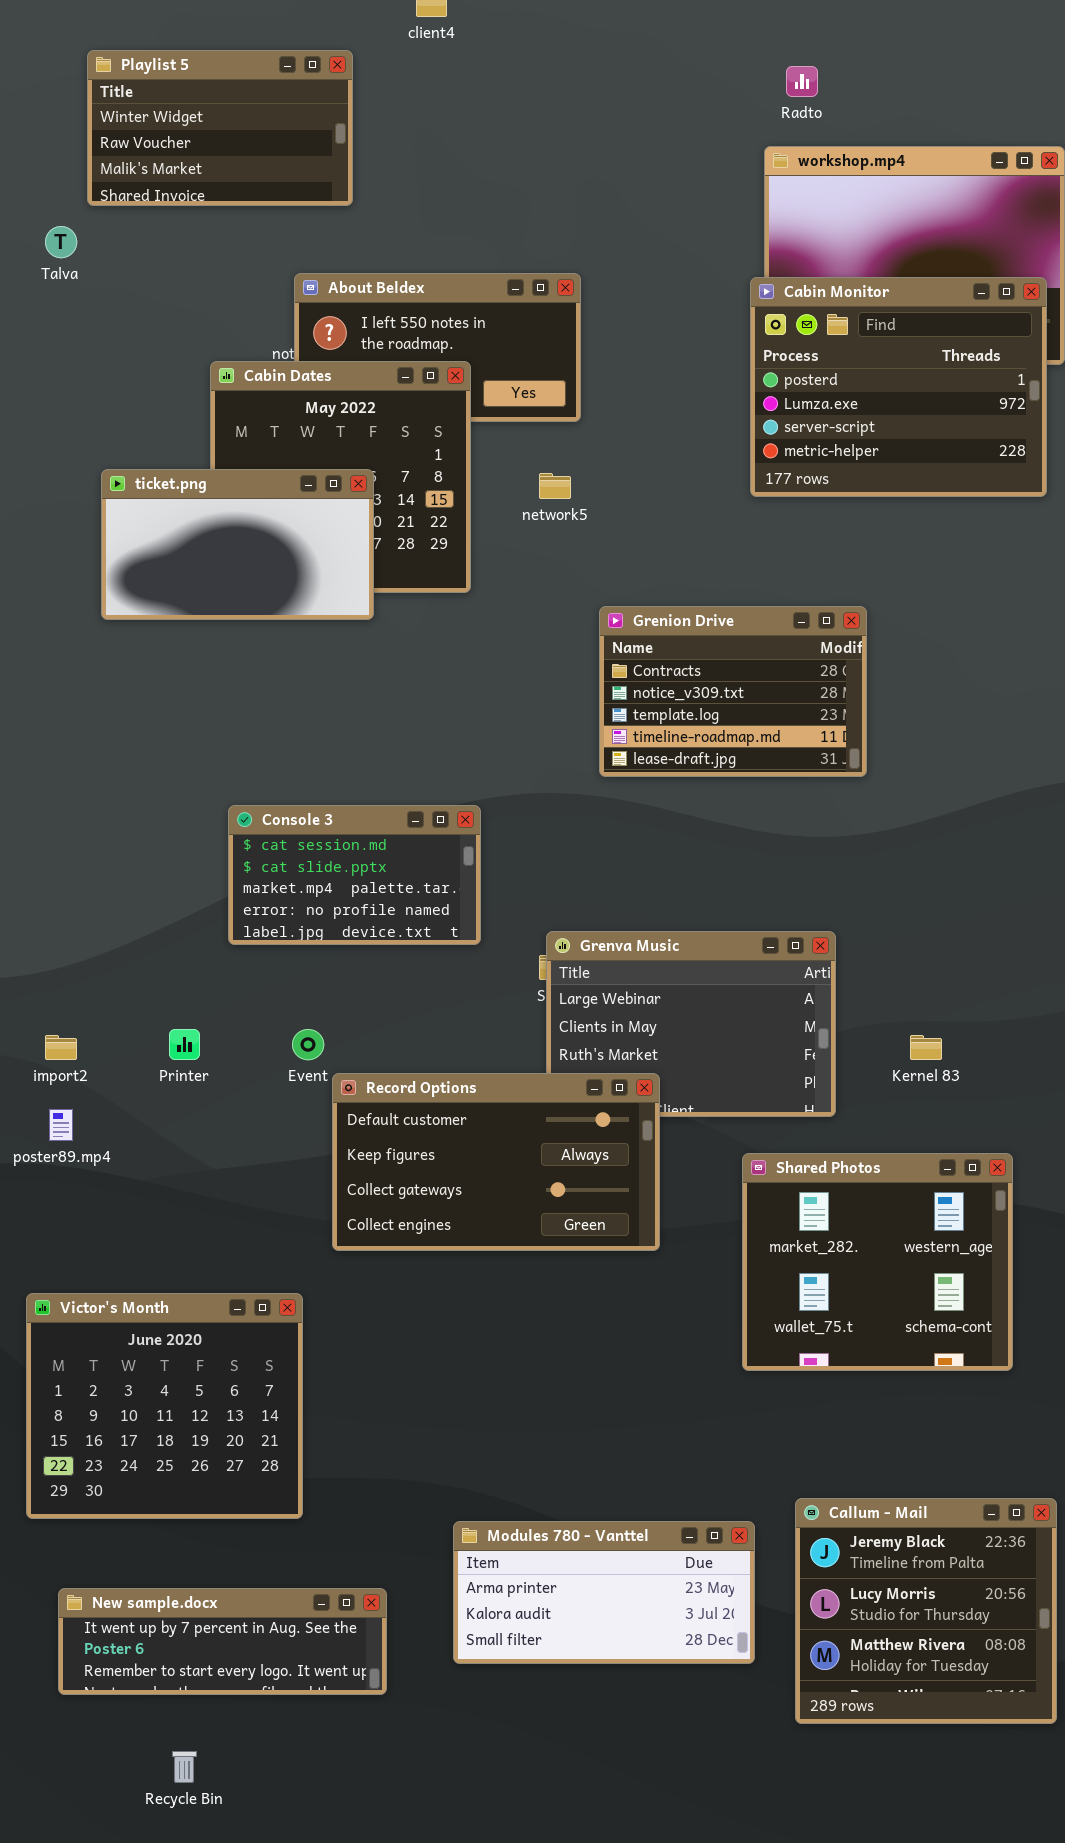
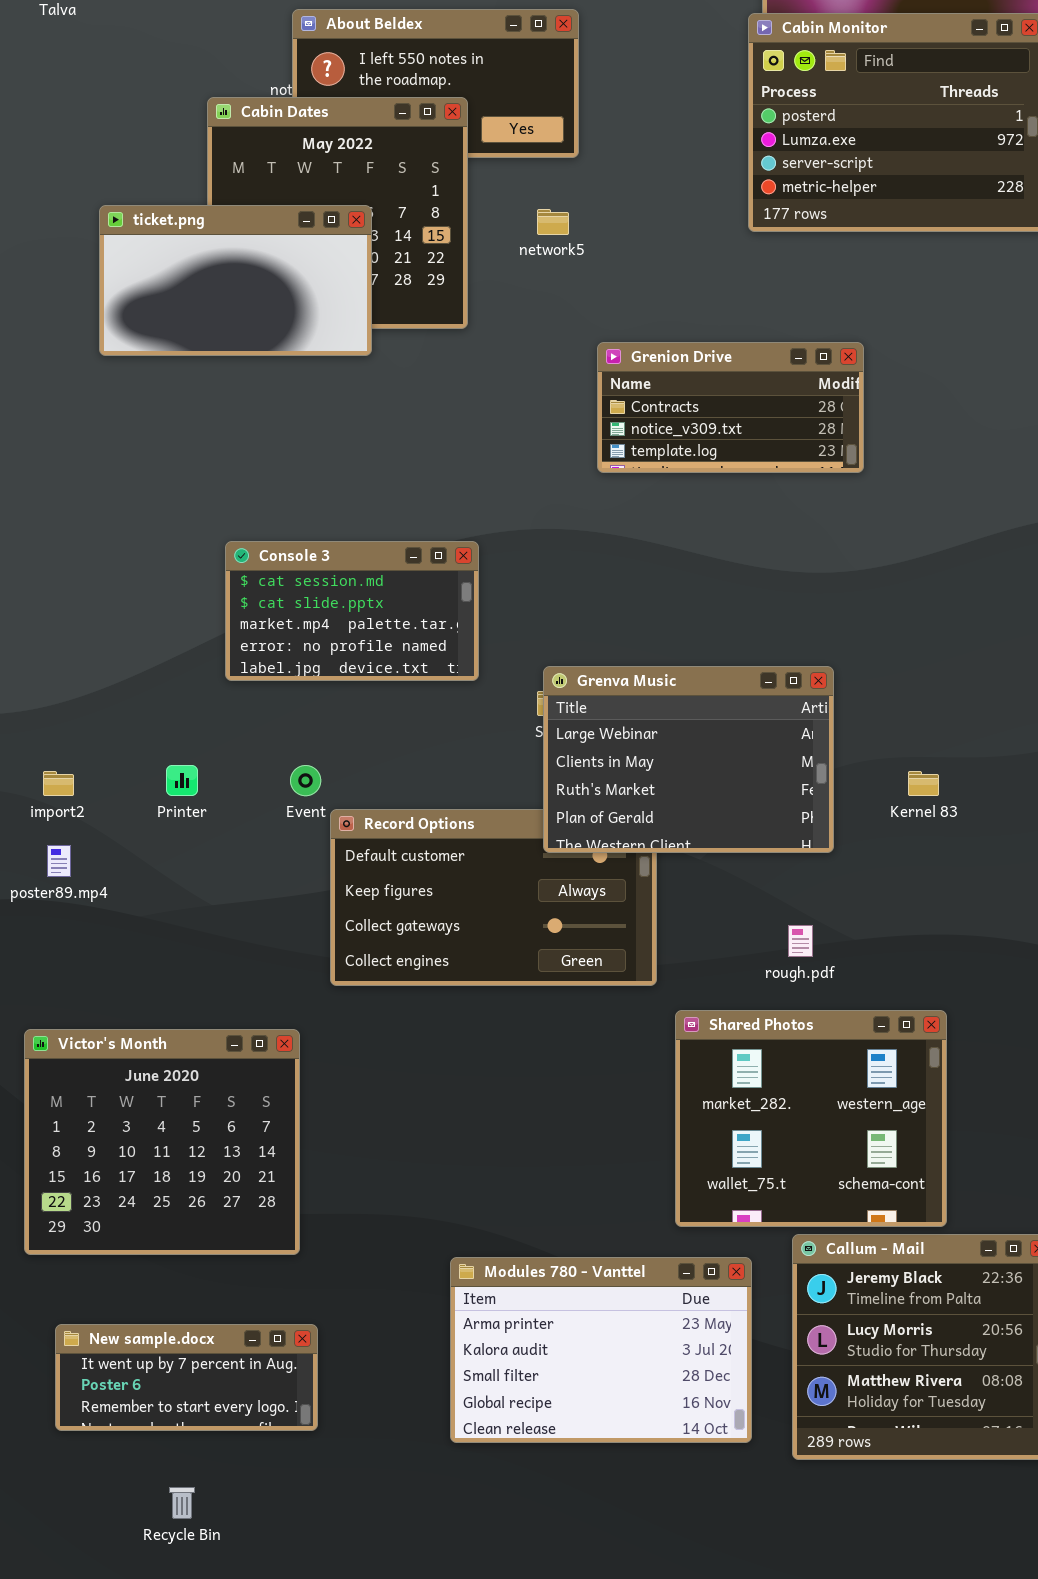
Grenion Drive: [599,606,867,777] -> [597,342,864,473], resized
Grenva Music: [546,931,836,1117] -> [543,666,834,853], raised
Shared Photos: [742,1153,1013,1371] -> [675,1010,947,1227], moved
Modules 780 - Vanttel: [453,1521,755,1664] -> [450,1257,752,1443], resized
New sample.docx: [58,1588,387,1695] -> [55,1324,318,1431], resized

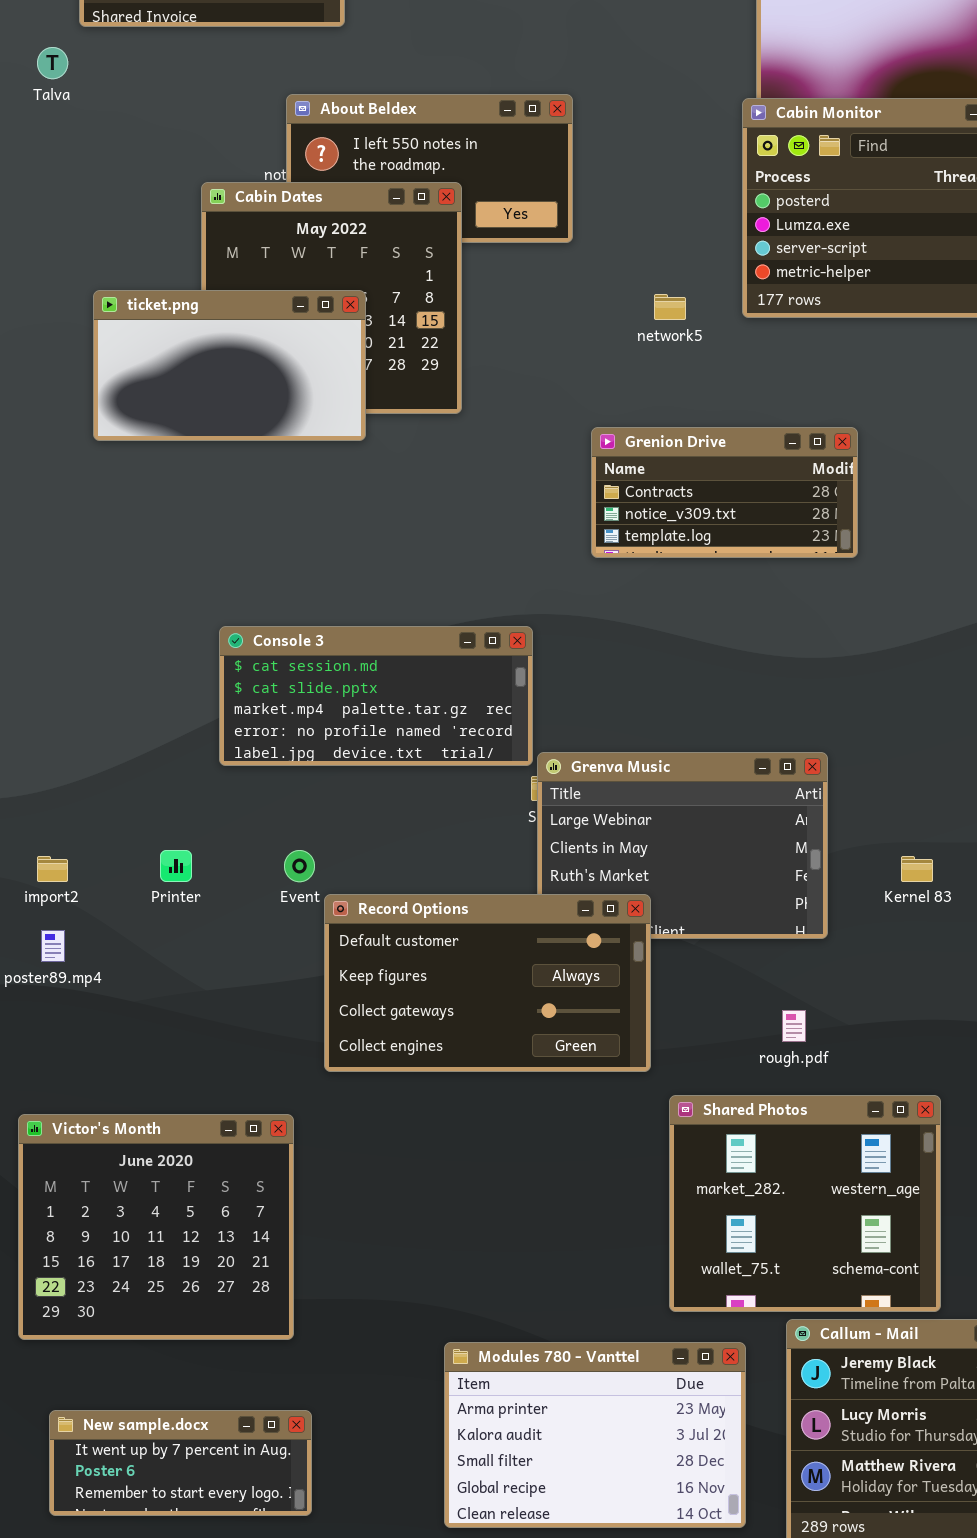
network5: [537,209,569,235] -> [654,294,686,320], moved
Console 3: [225,541,479,681] -> [219,626,533,766], resized
Record Options: [330,809,657,986] -> [324,894,651,1072], raised

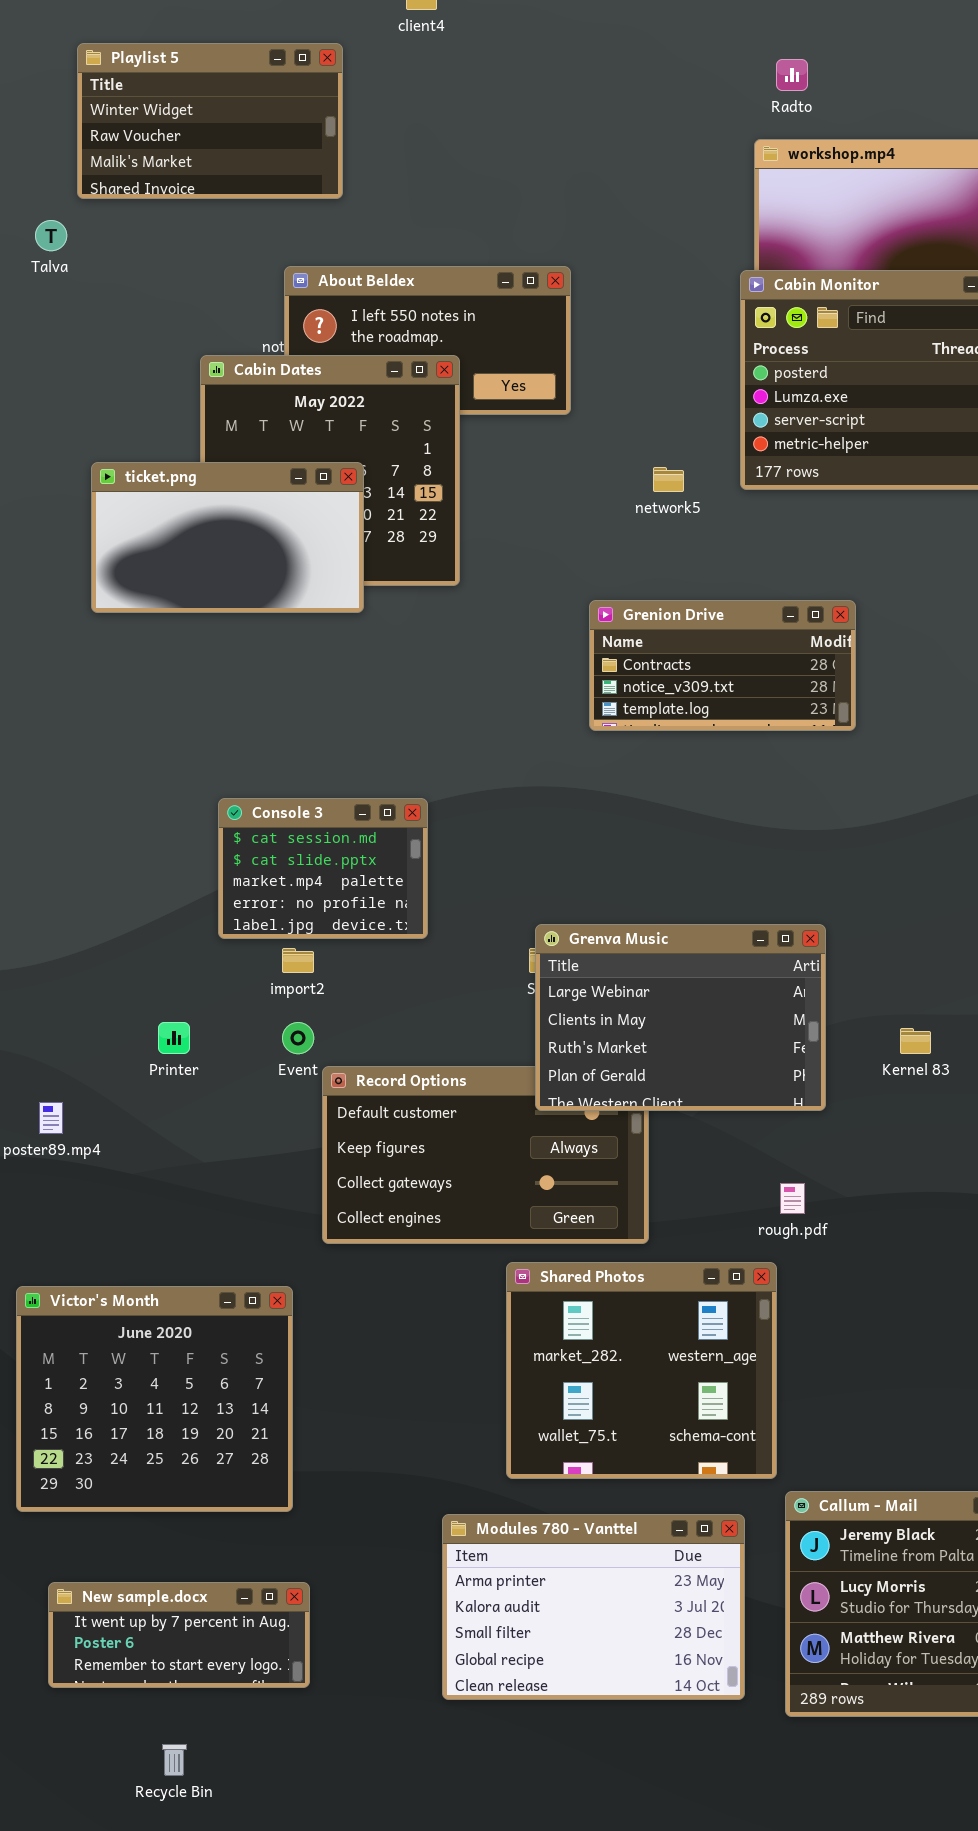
Console 3: [219,626,533,766] -> [218,798,428,939], resized
Grenva Music: [537,752,828,939] -> [535,924,826,1111], raised
import2: [37,856,68,882] -> [282,948,314,973], moved
Shared Photos: [669,1095,941,1312] -> [506,1262,777,1479], moved

